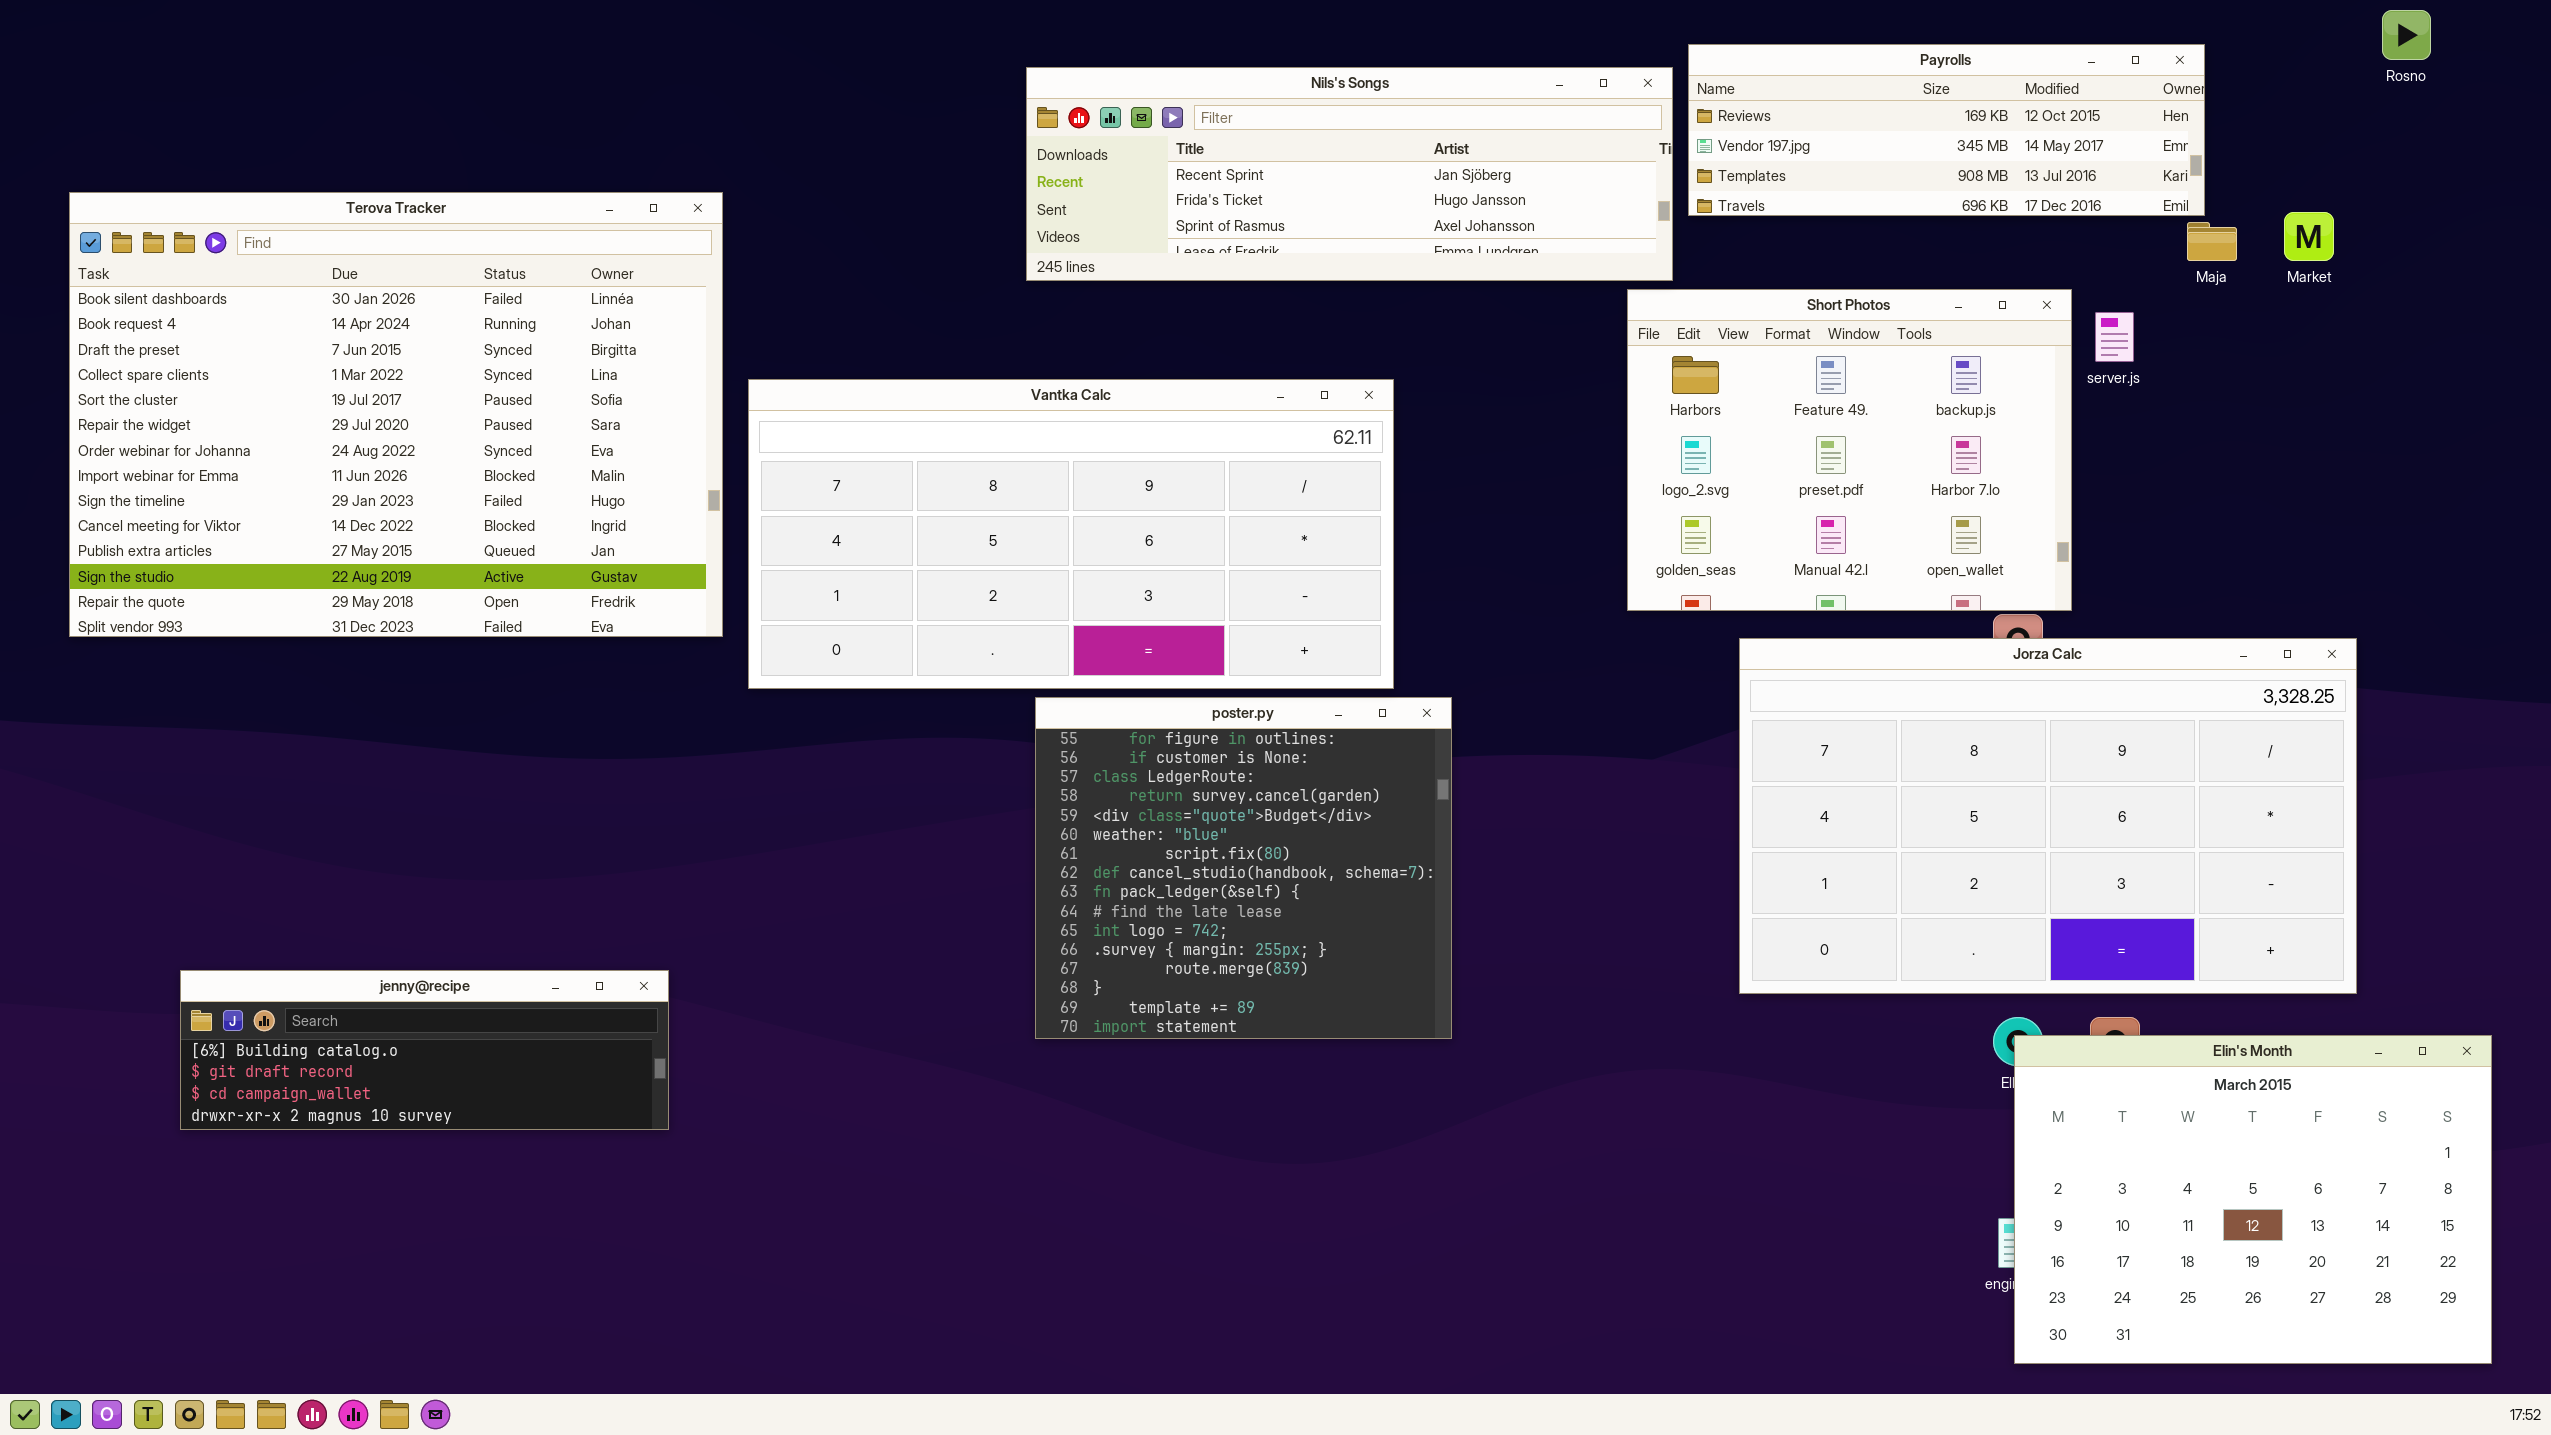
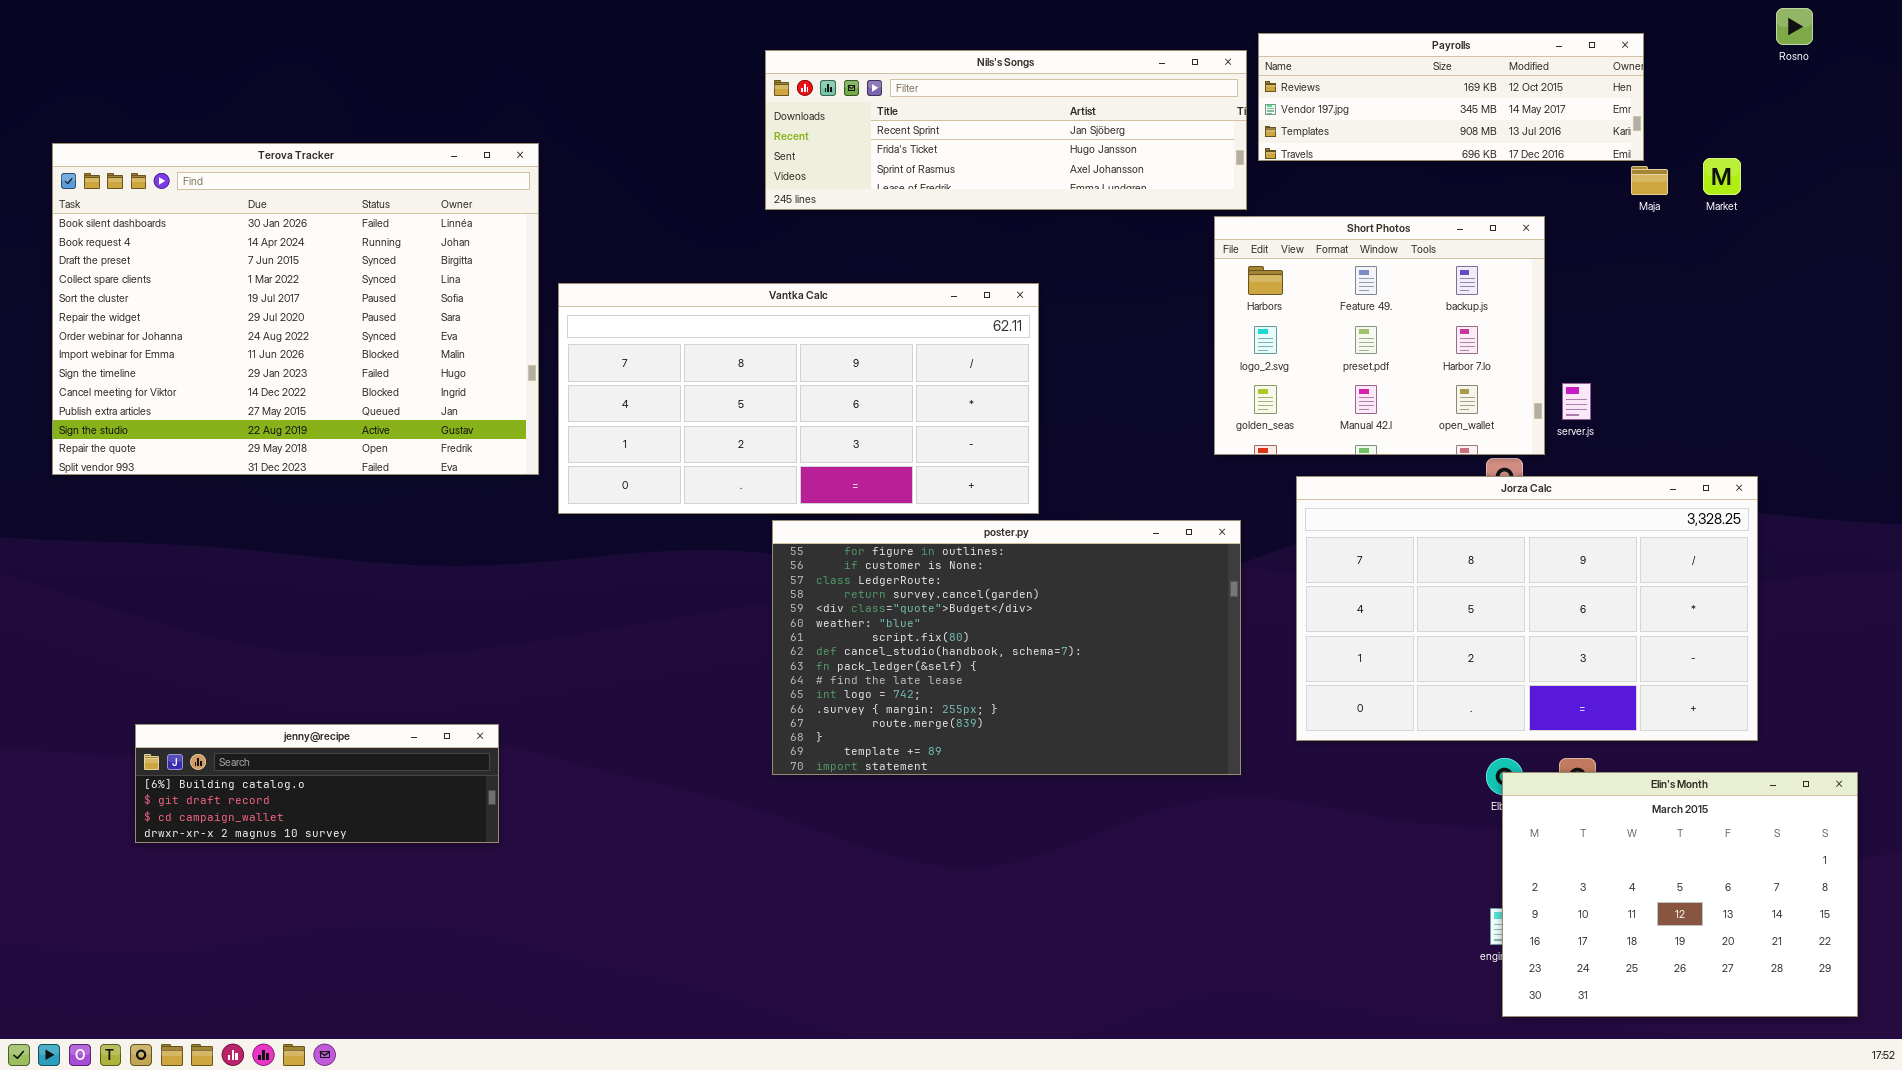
server.js: [2095,312,2134,362] -> [1562,383,1591,420], moved
poster.py: [1035,697,1452,1039] -> [772,520,1241,775], resized

